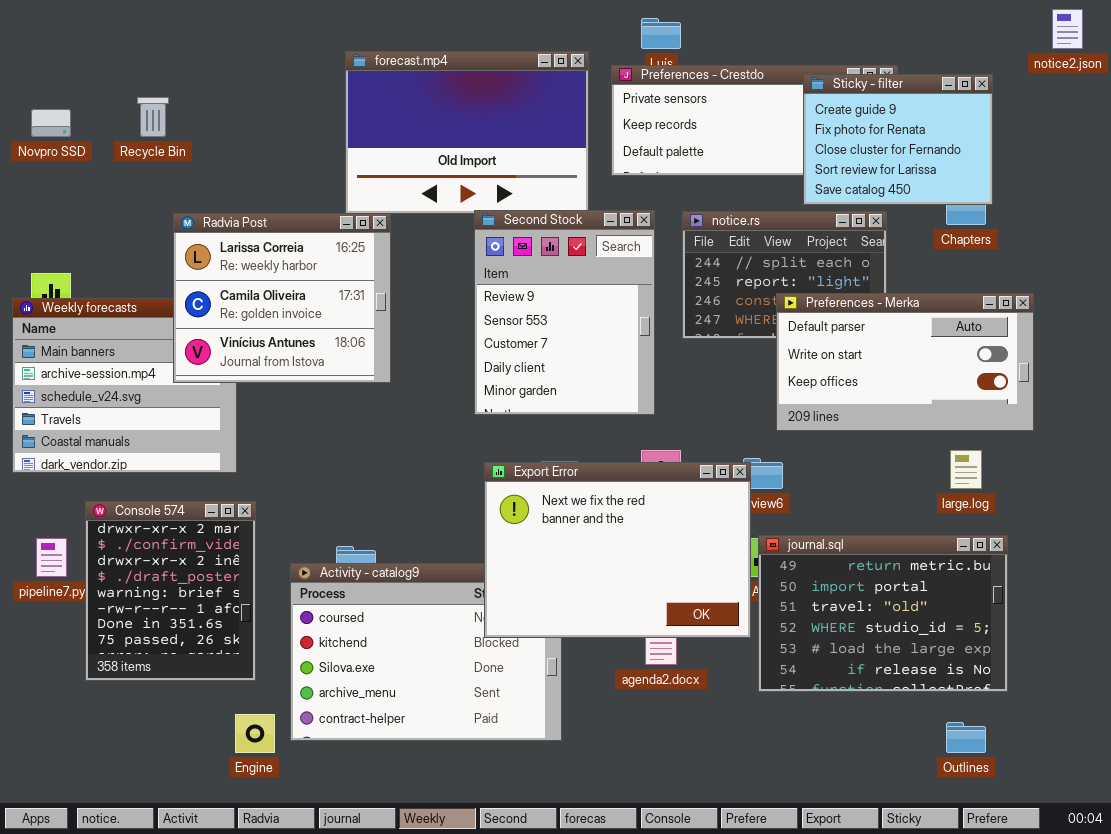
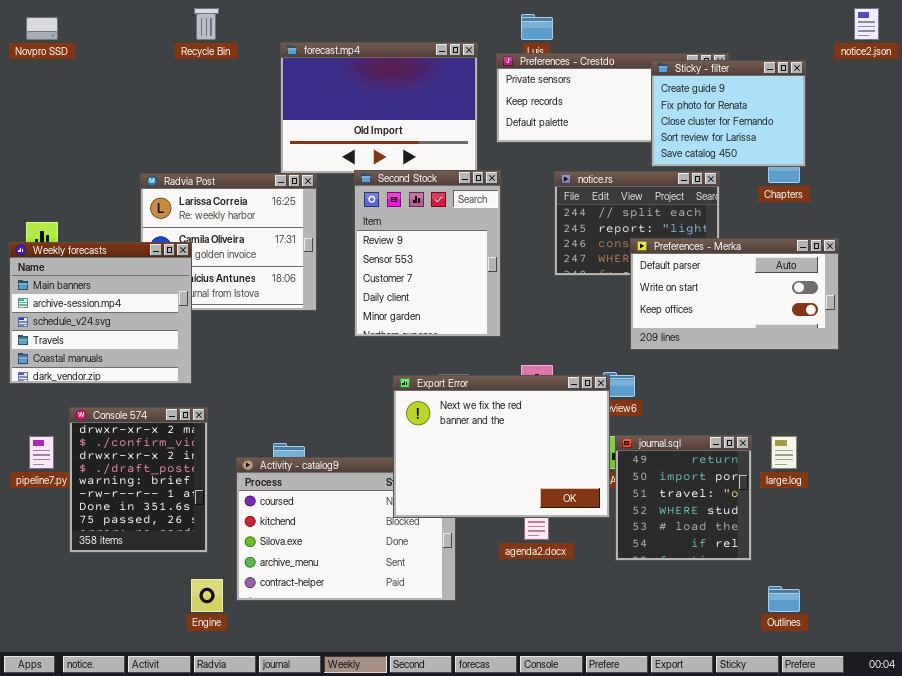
Recycle Bin: [137,97,169,137] -> [194,8,219,40], moved
Novpro SSD: [31,109,71,137] -> [26,17,58,40], moved
Second Stock: [474,210,655,415] -> [354,170,501,337], moved
Weekly forecasts: [12,298,237,473] -> [9,242,192,384], raised
large.log: [950,450,982,489] -> [771,436,797,469], moved
journal.sql: [758,535,1008,692] -> [615,435,752,561], resized

